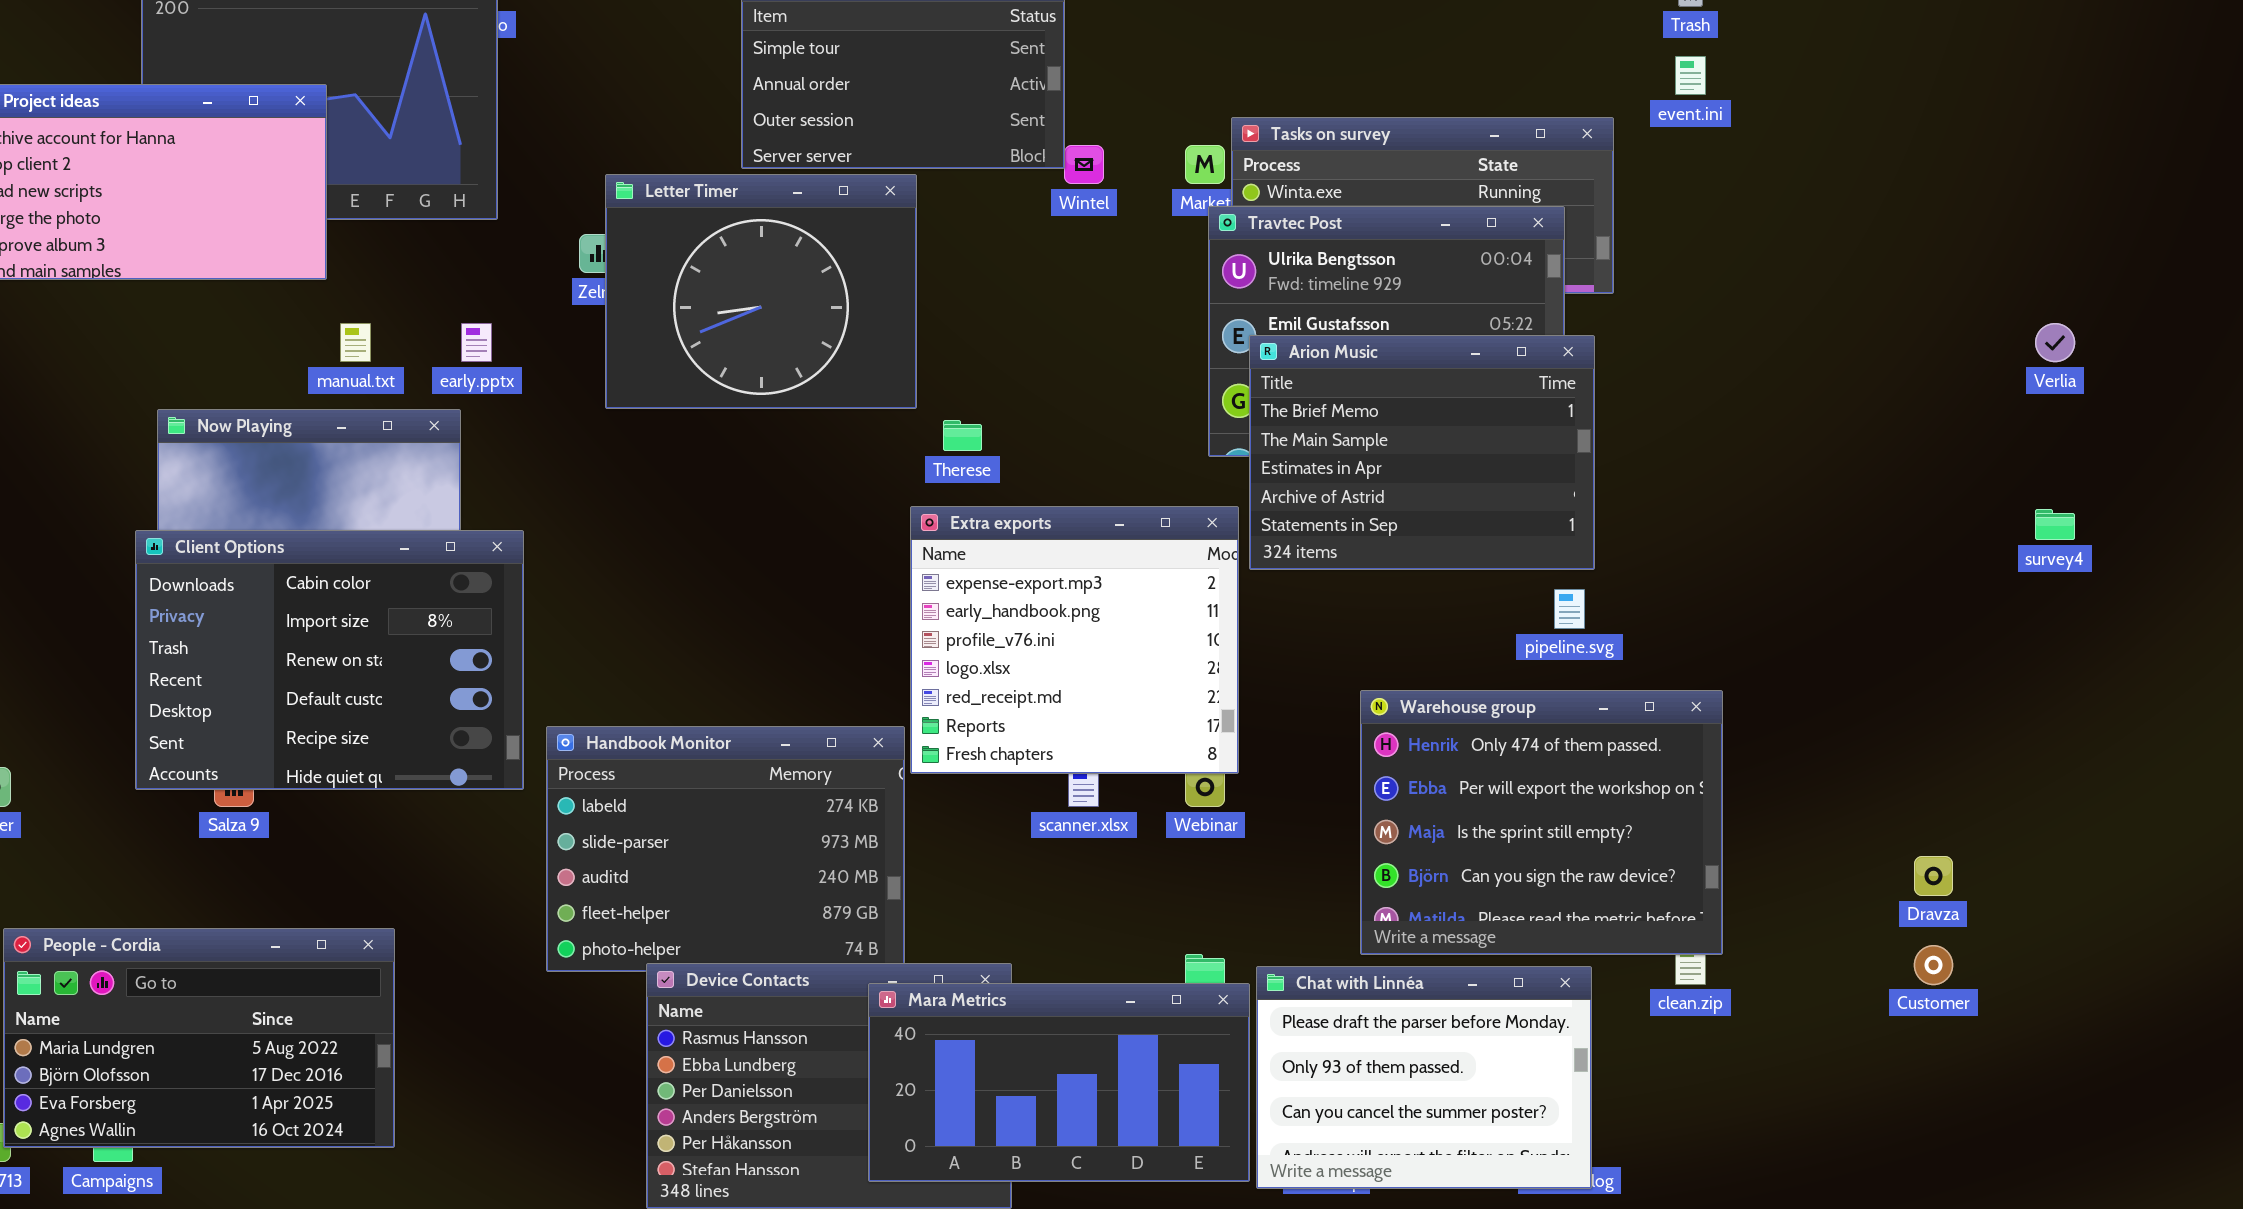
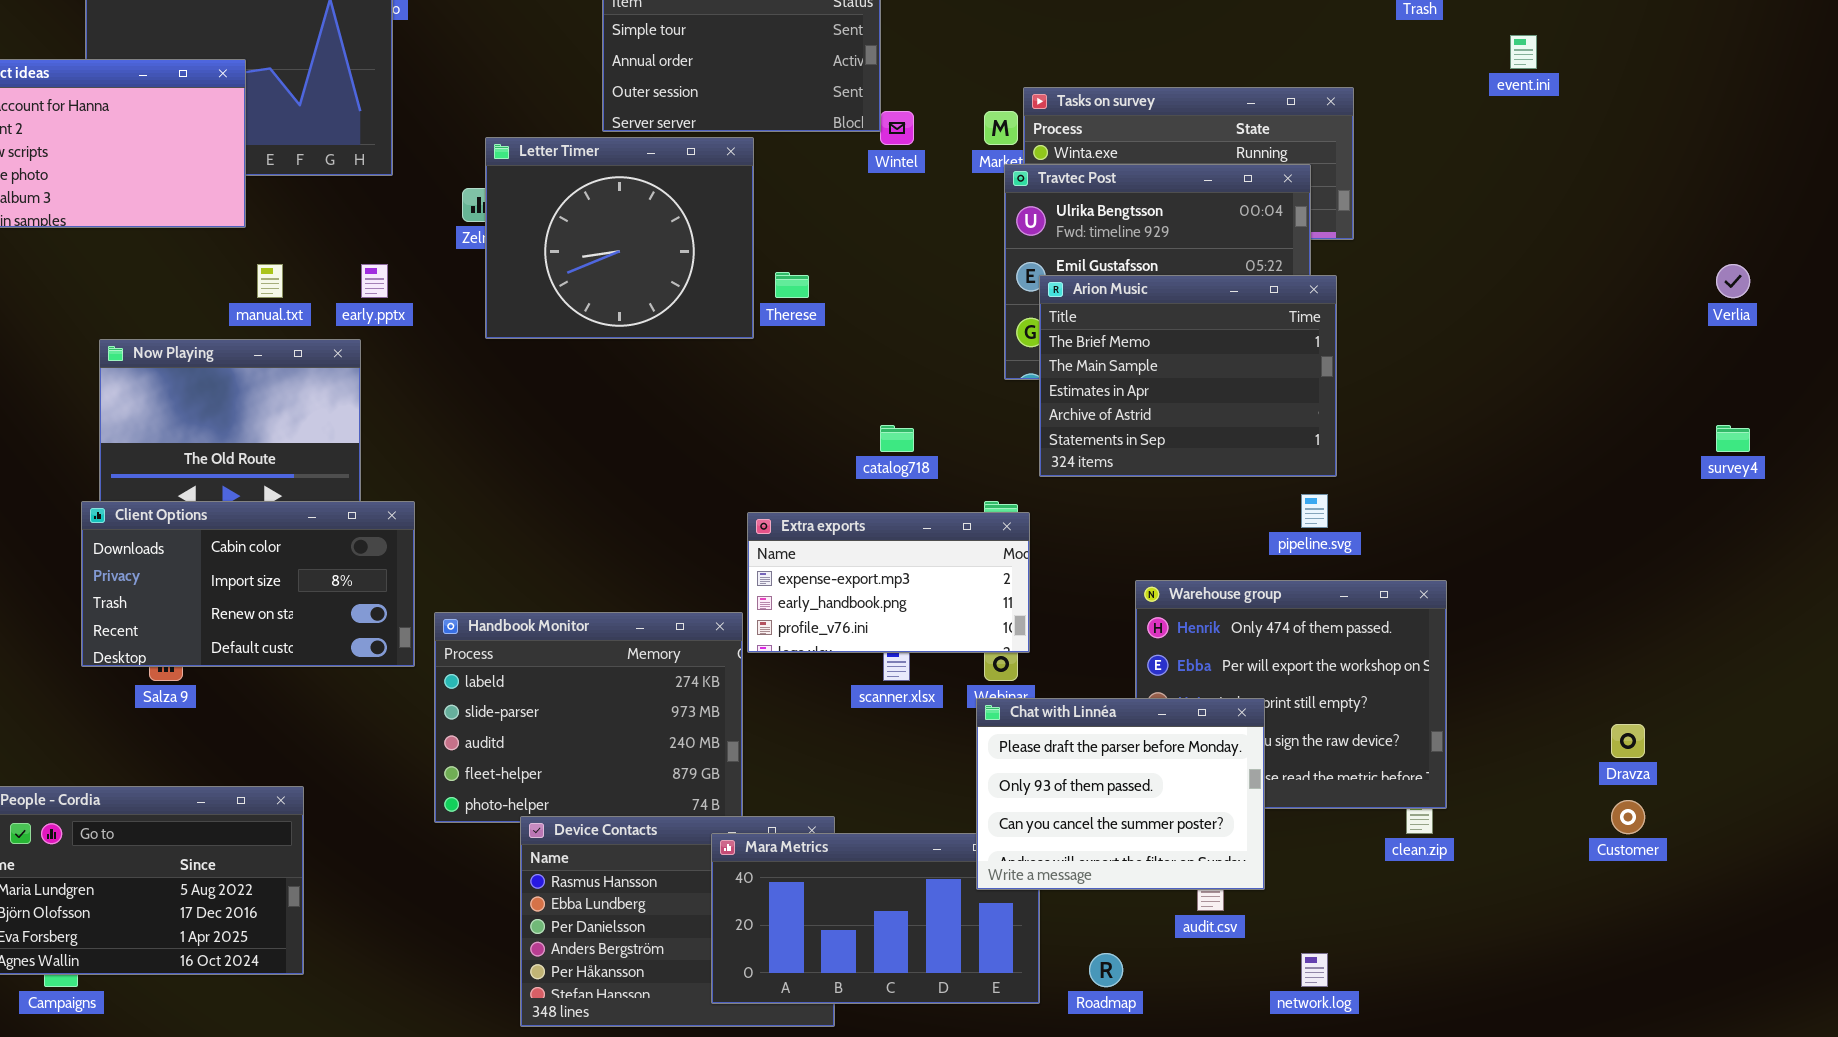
event.ini: [1675,56,1706,95] -> [1510,35,1537,69], moved
Therese: [943,420,982,451] -> [775,272,809,298], moved
Extra exports: [910,506,1239,774] -> [747,512,1030,653], resized
Client Options: [135,530,524,790] -> [81,501,415,667], resized
Chat with Linnéa: [1256,966,1592,1189] -> [976,698,1265,890], moved

